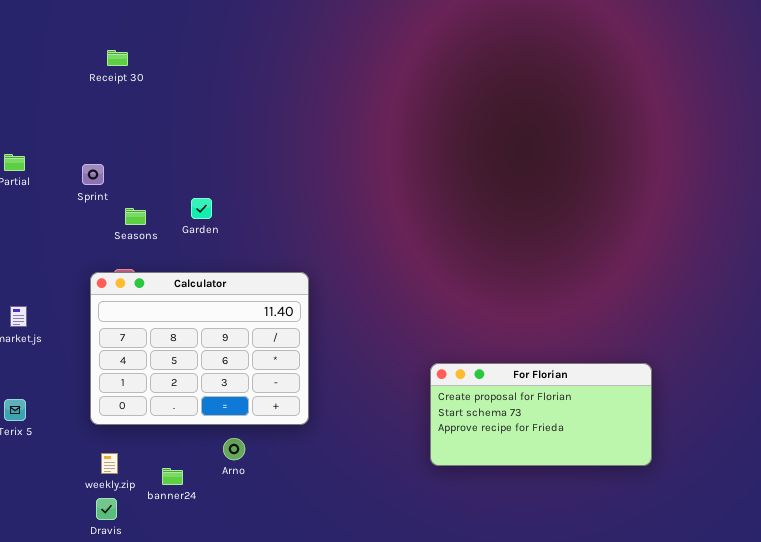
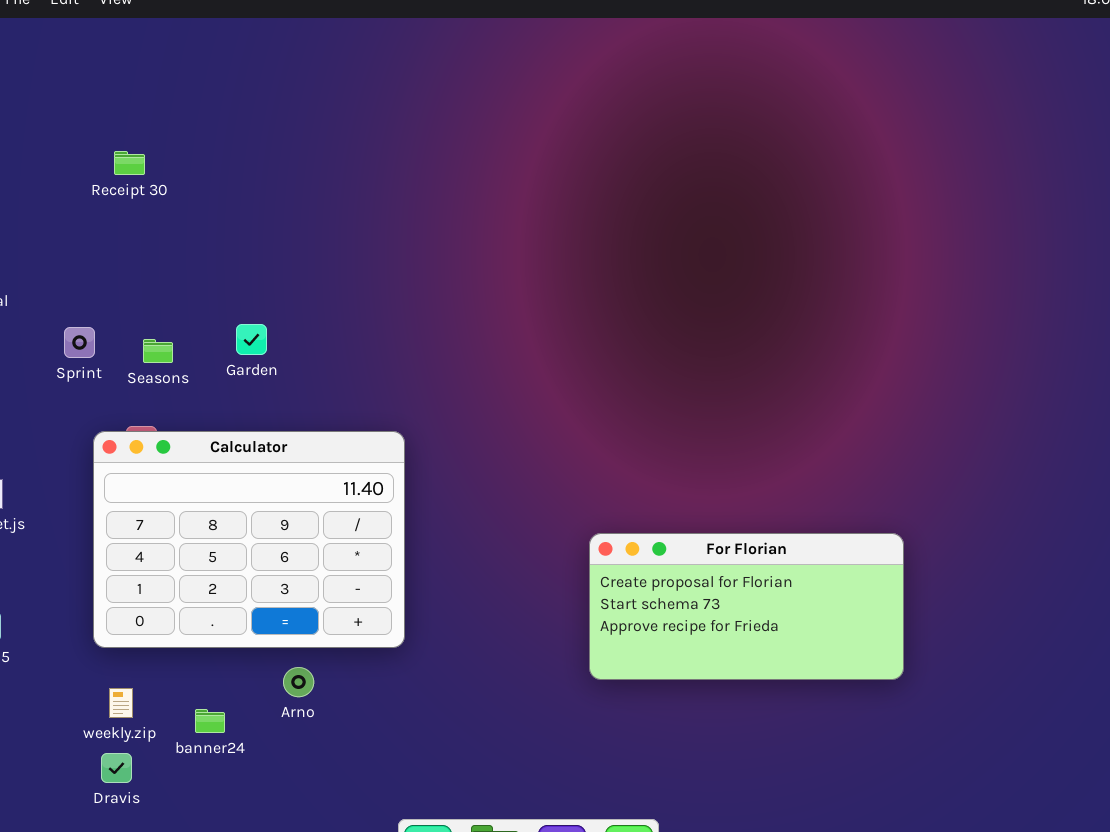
Receipt 30: [107,50,128,66] -> [114,151,145,175], moved
Sprint: [82,164,104,185] -> [64,327,95,358], moved
For Florian: [430,363,652,466] -> [589,533,904,680], moved

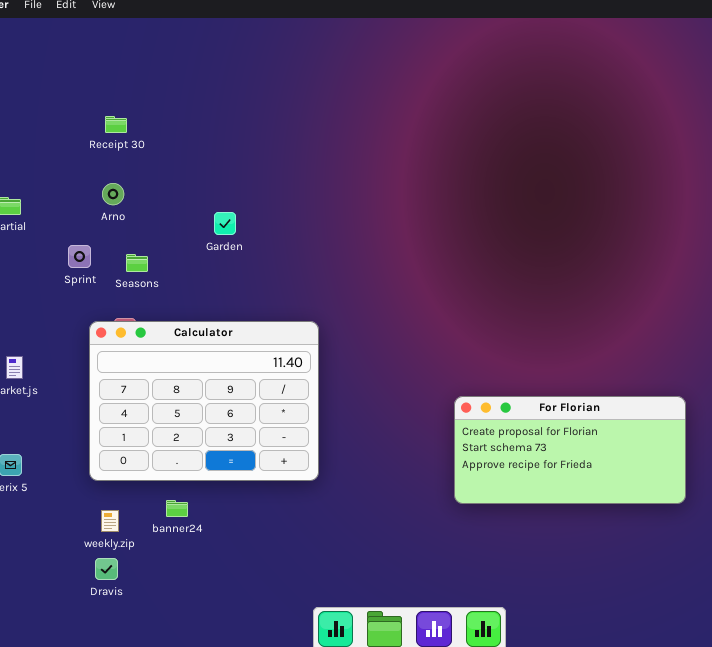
Garden: [236,324,267,355] -> [214,212,236,235], moved
Arno: [283,667,314,697] -> [102,183,124,205], moved
banner24: [195,709,225,733] -> [166,500,188,517], moved

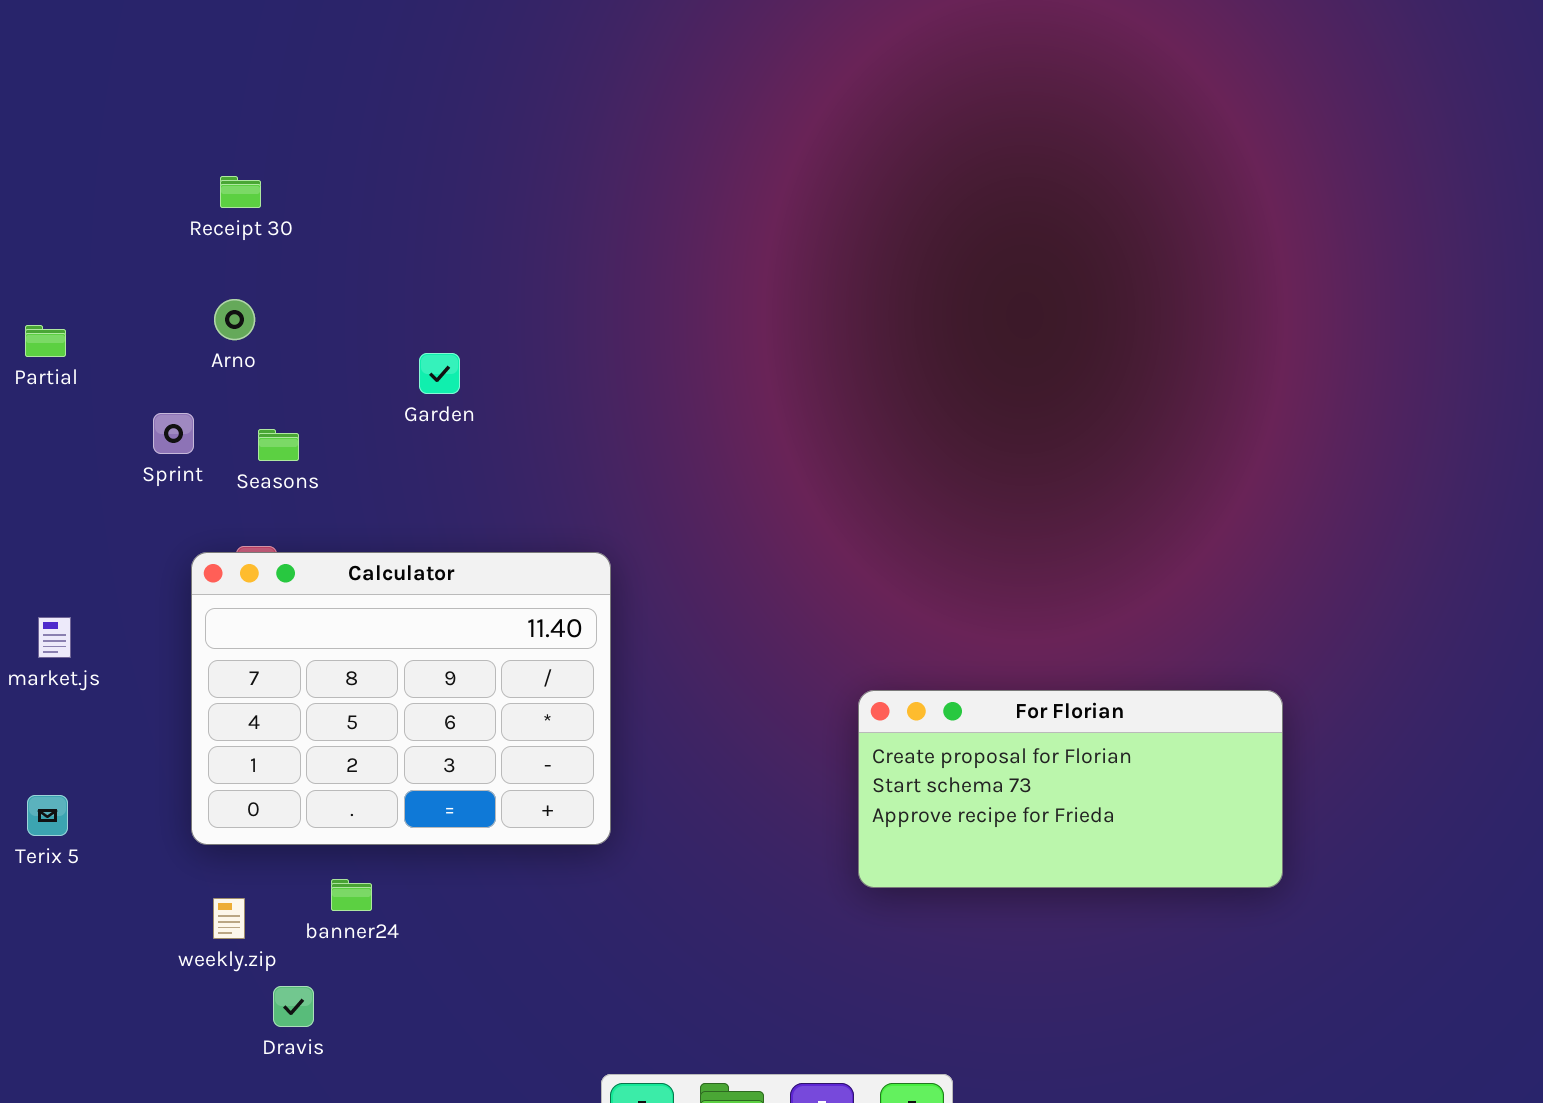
Dravis: [95,558,118,580] -> [273,986,314,1027], moved

